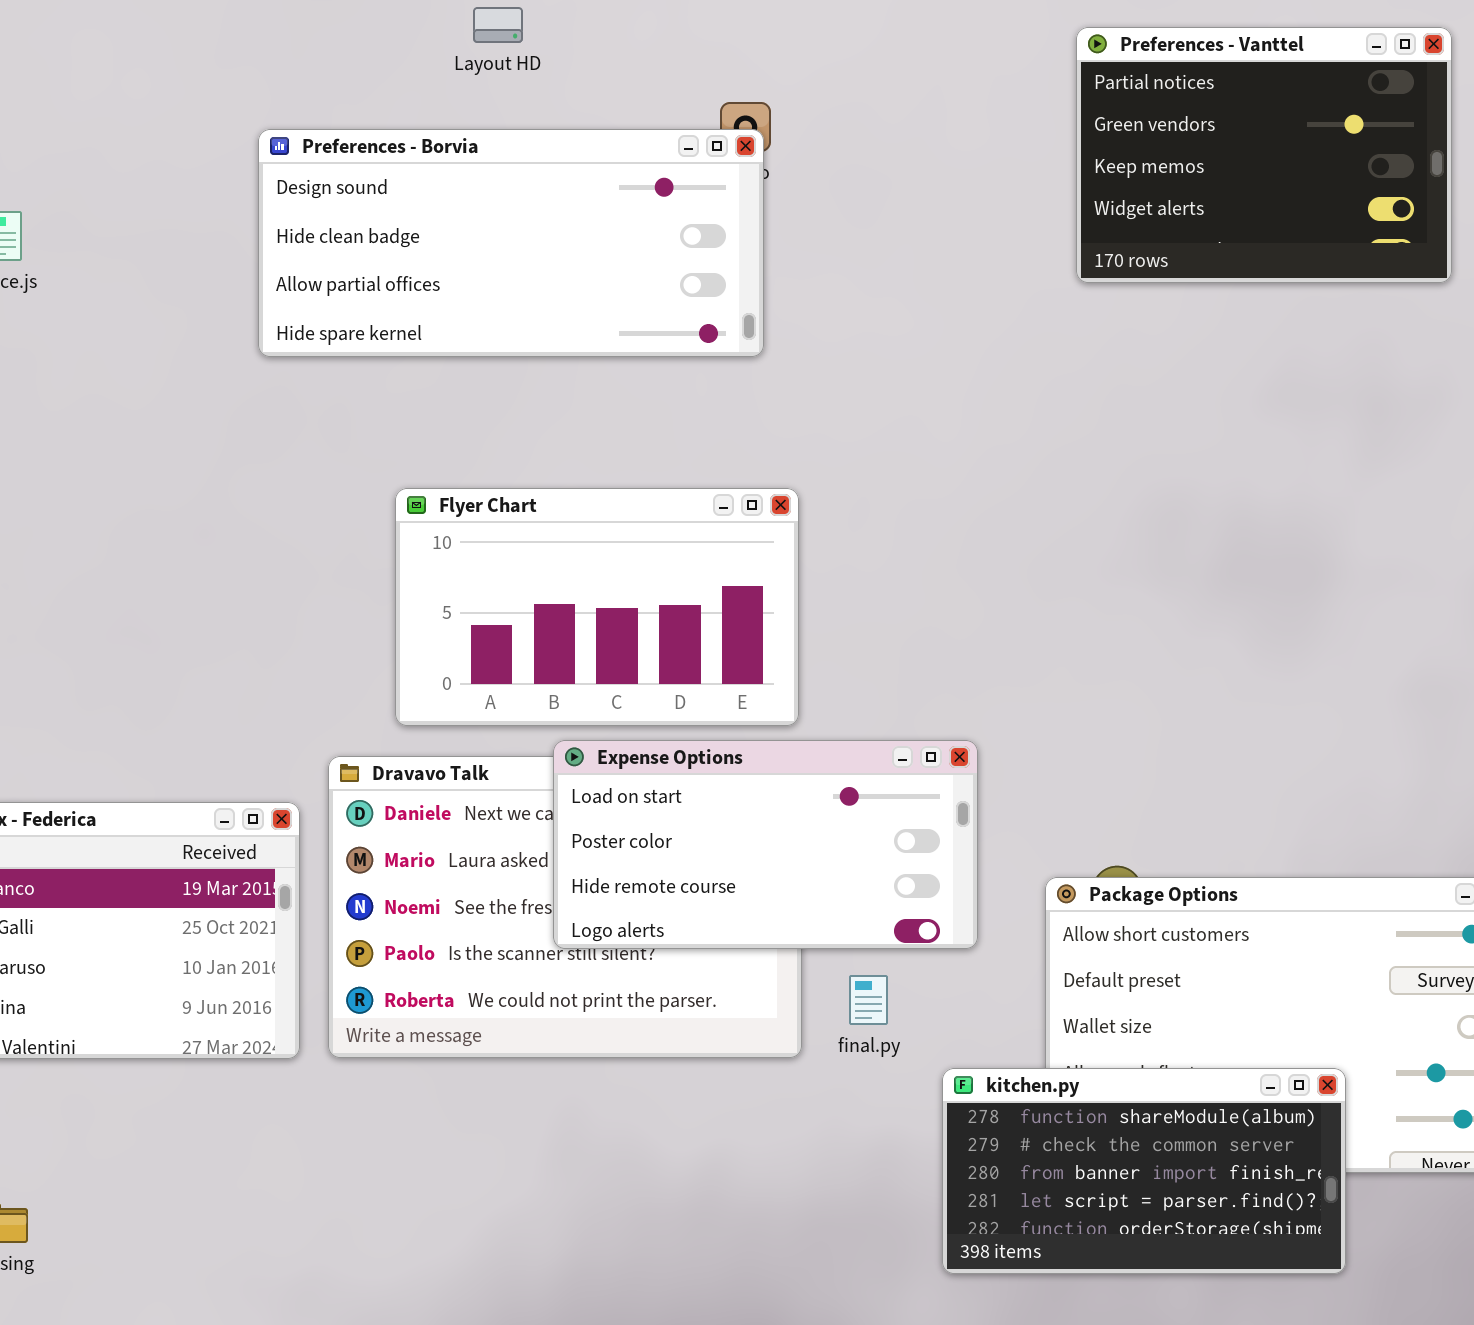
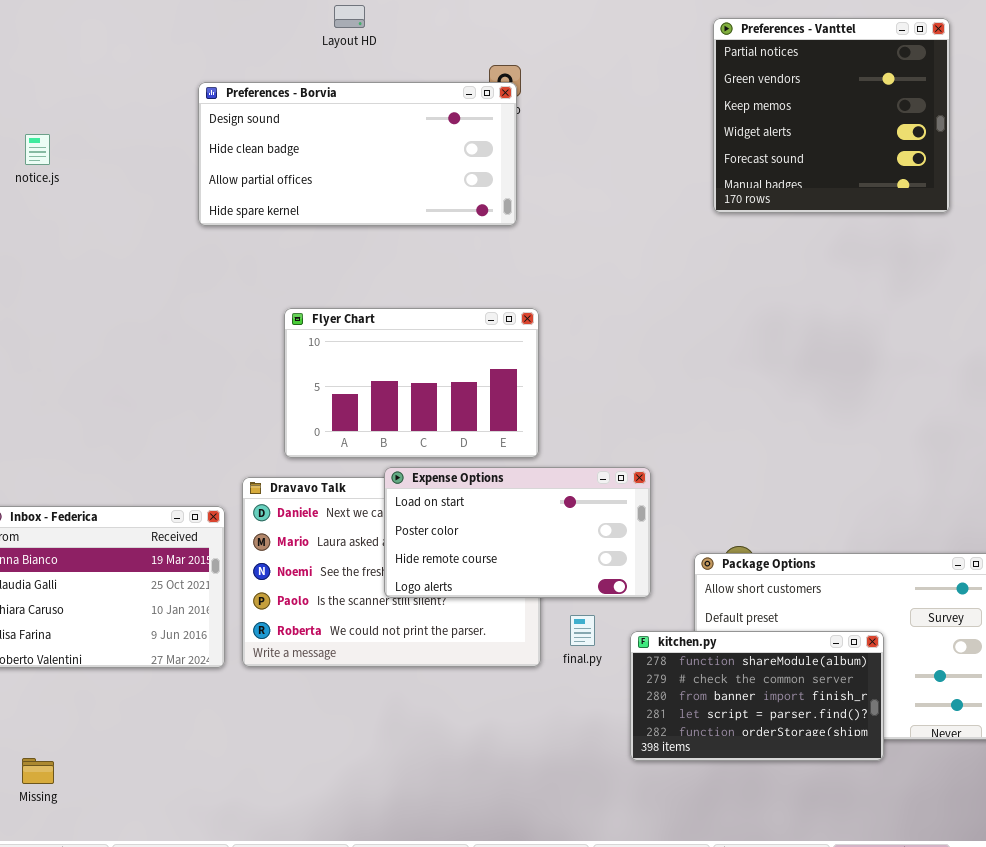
Preferences - Vanttel: [1076,27,1452,283] -> [713,18,950,213], resized
kitchen.py: [942,1068,1346,1274] -> [630,631,884,761], moved

